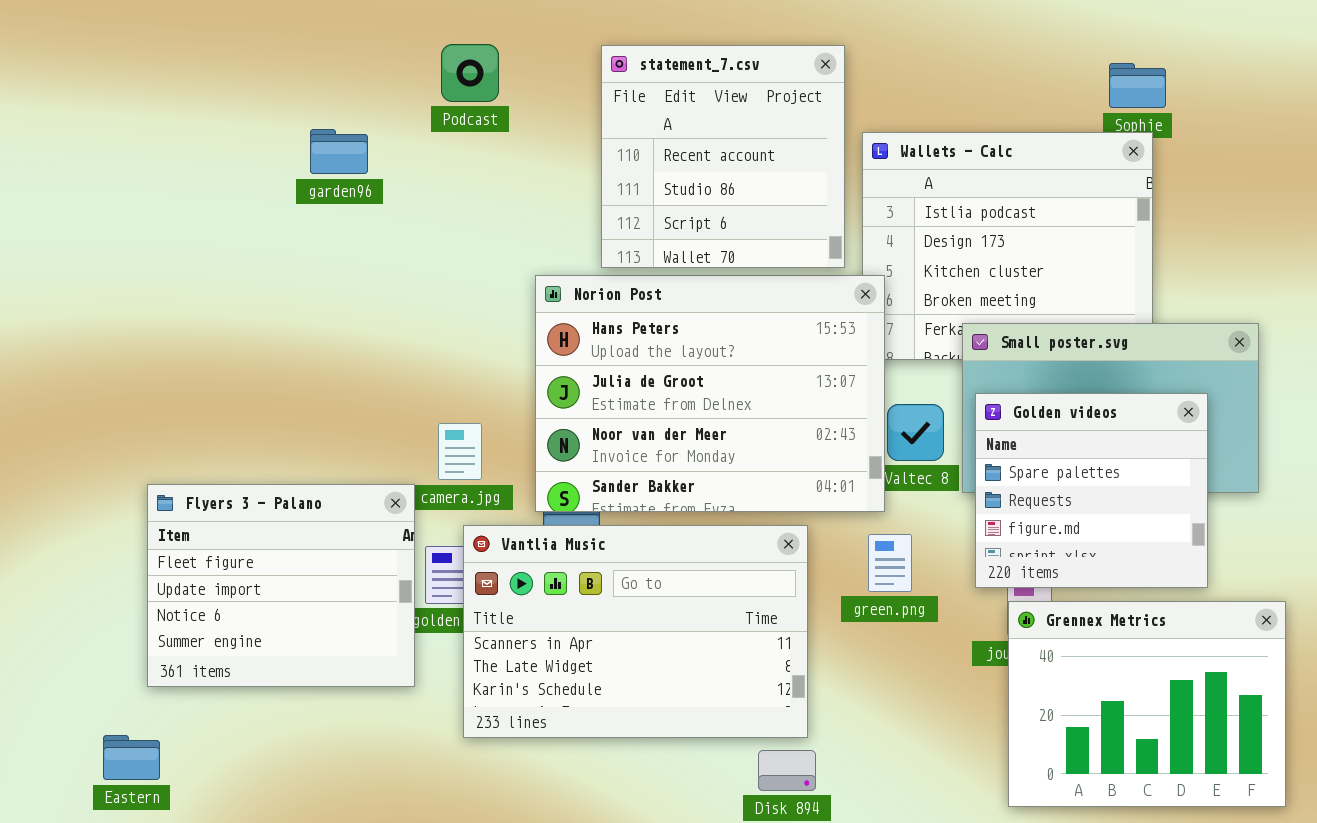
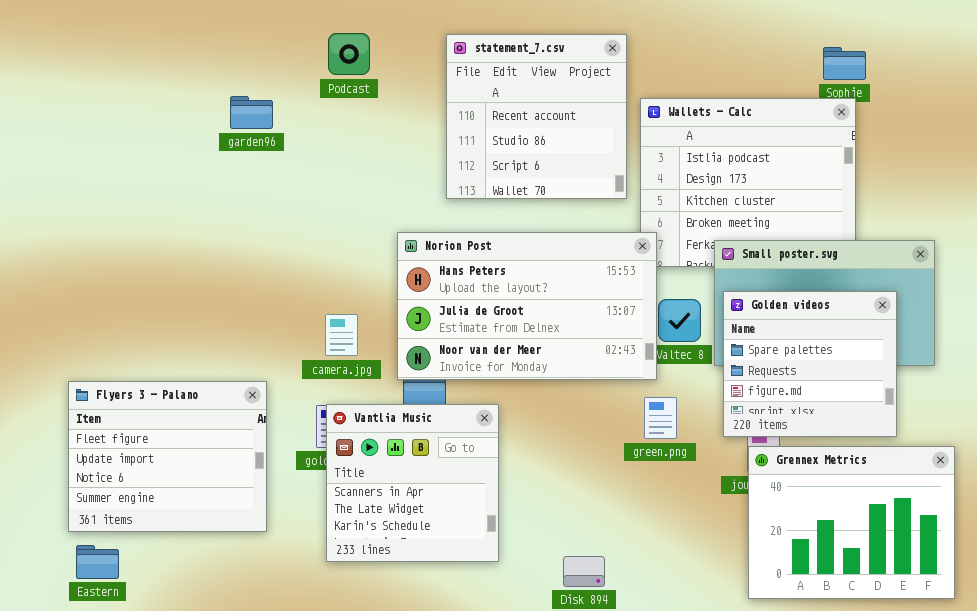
Norion Post: [535,275,885,512] -> [397,232,657,380], resized
Flyers 3 - Palano: [147,484,415,687] -> [68,381,267,532], moved
Vantlia Music: [463,525,808,738] -> [326,404,499,562], moved, resized

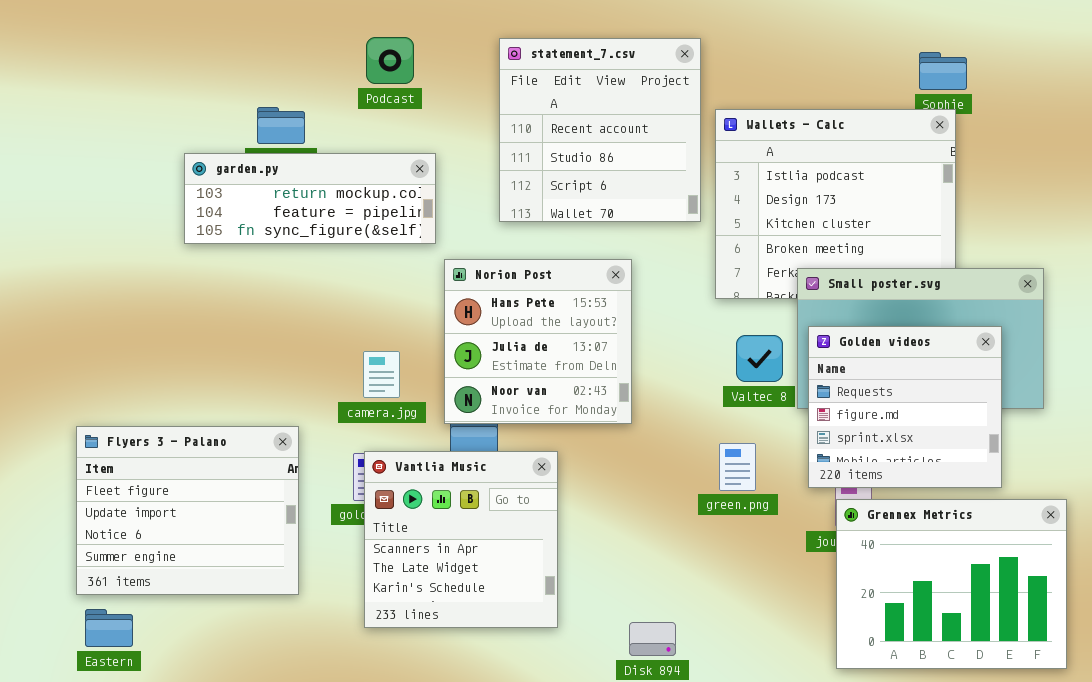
garden.py: none -> [184,153,436,244], opened
Norion Post: [397,232,657,380] -> [444,259,632,424], resized
Golden videos: [723,291,897,437] -> [808,326,1002,488], scrolled down 1 row

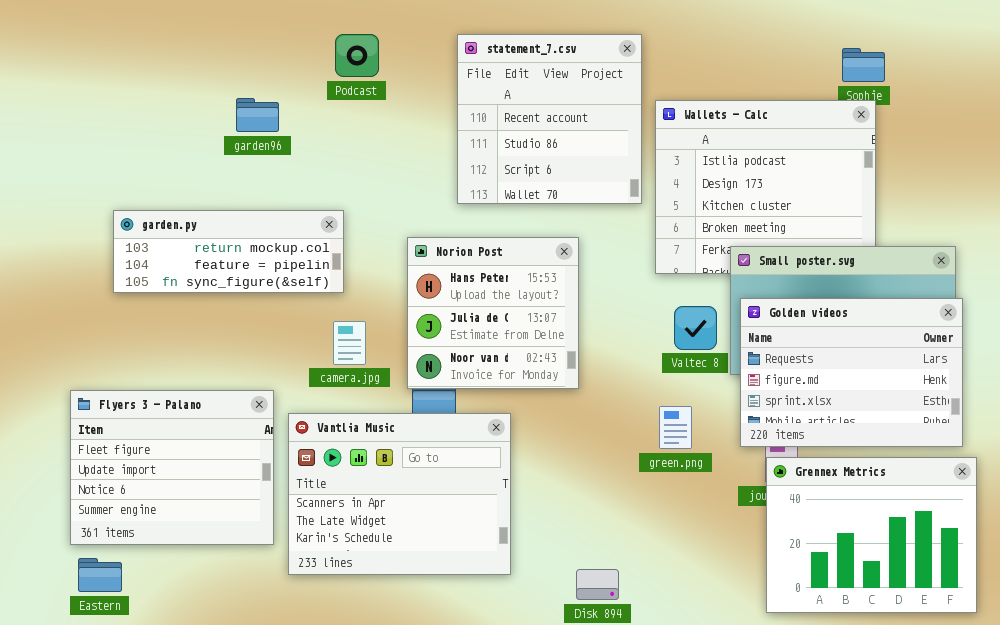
garden.py: [184,153,436,244] -> [113,210,344,293], moved
Golden videos: [808,326,1002,488] -> [740,298,963,447], resized
Vantlia Music: [364,451,558,628] -> [288,413,511,575], resized

